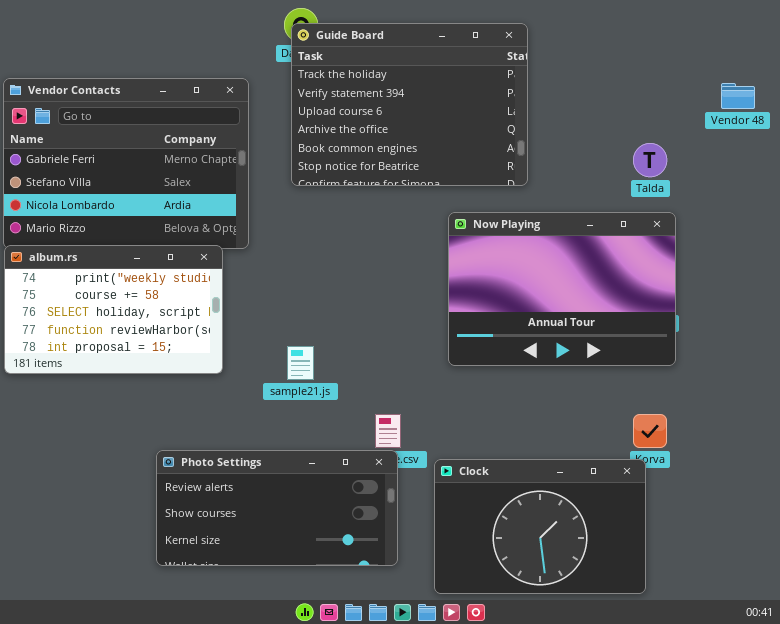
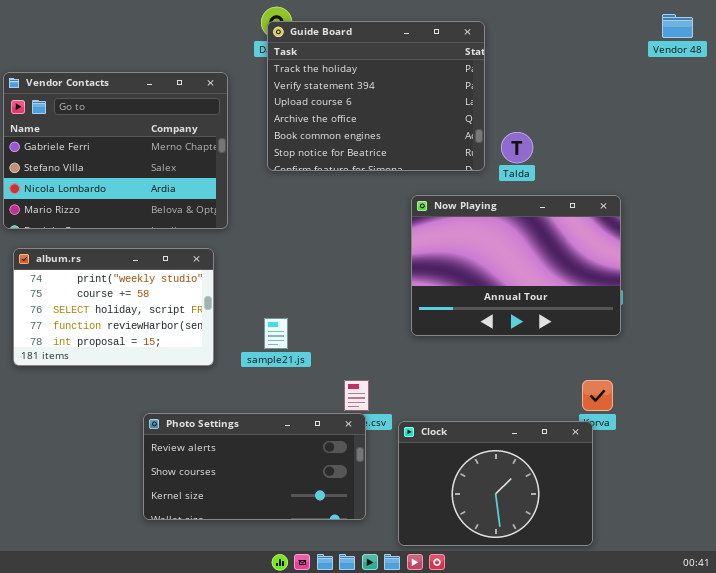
Vendor 48: [721,83,755,109] -> [662,14,693,38], moved
Talda: [633,143,667,177] -> [501,132,533,163], moved
album.rs: [4,245,223,374] -> [13,248,214,366], moved

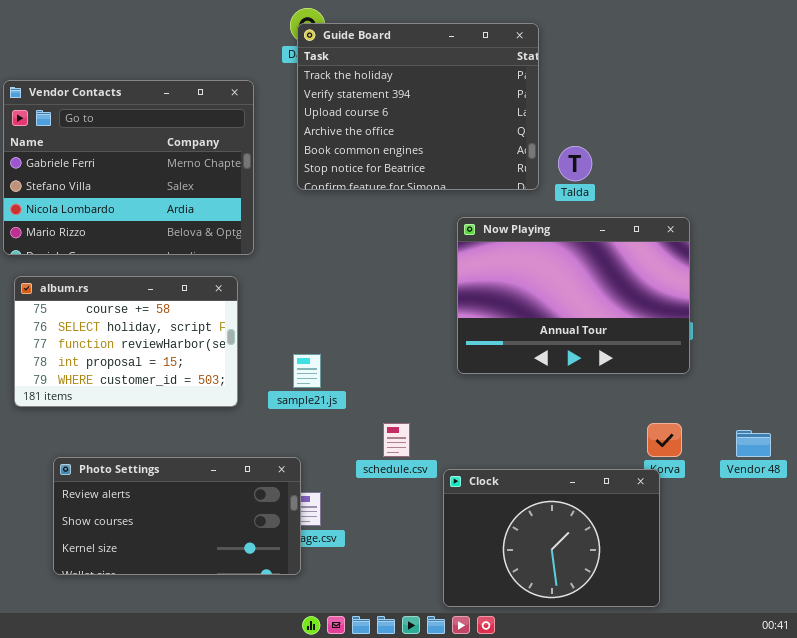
Vendor 48: [662,14,693,38] -> [736,430,771,457], moved
album.rs: [13,248,214,366] -> [14,276,238,407], scrolled down 1 row
Photo Settings: [143,413,366,520] -> [53,457,301,575], moved

